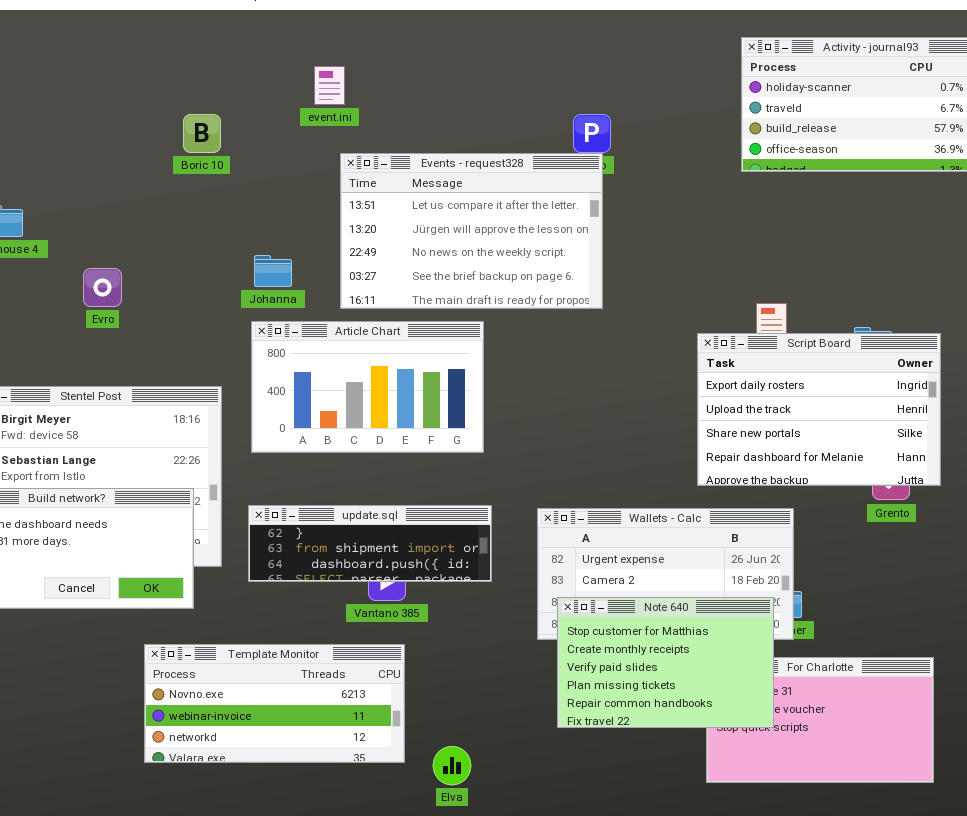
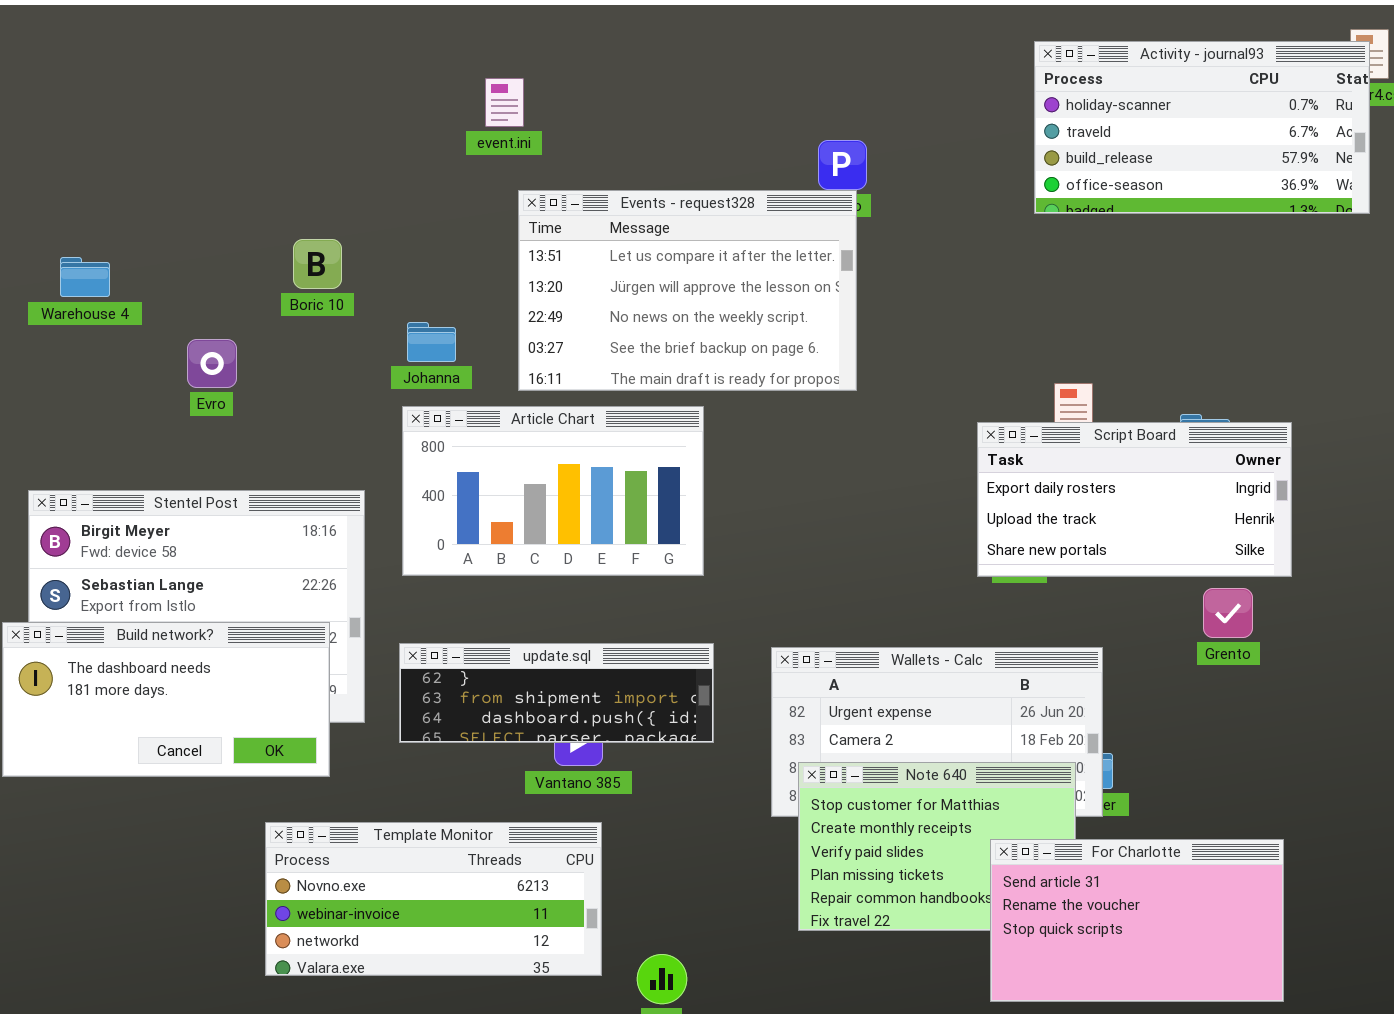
Boric 10: [183,114,221,153] -> [293,239,342,289], moved
Script Board: [697,333,941,486] -> [977,422,1292,577], resized
For Charlotte: [706,657,934,783] -> [990,839,1284,1002], raised

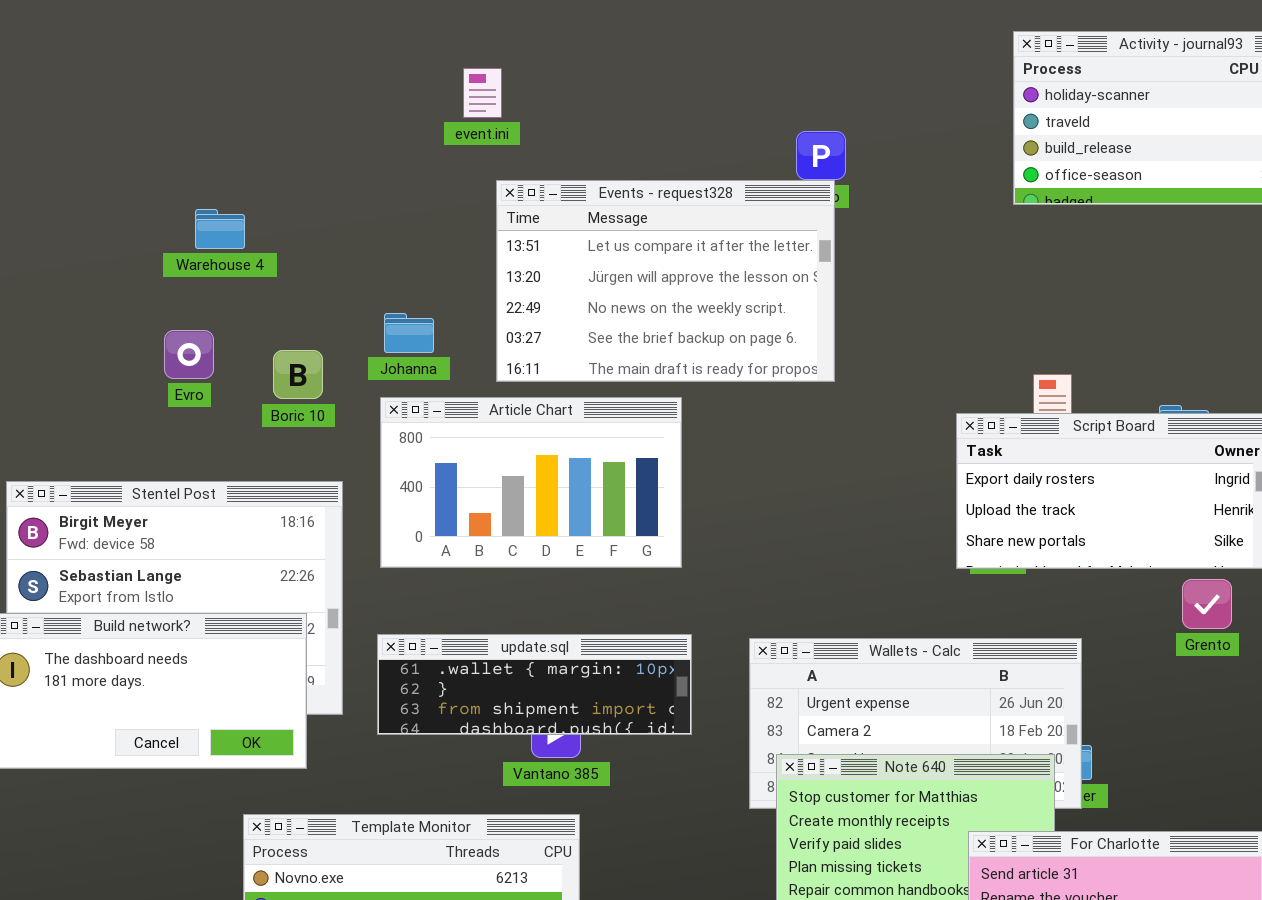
Boric 10: [293,239,342,289] -> [273,350,323,399], moved
Warehouse 4: [60,257,110,297] -> [195,209,245,249], moved
update.sql: [399,643,714,743] -> [377,634,692,735], scrolled up 1 row

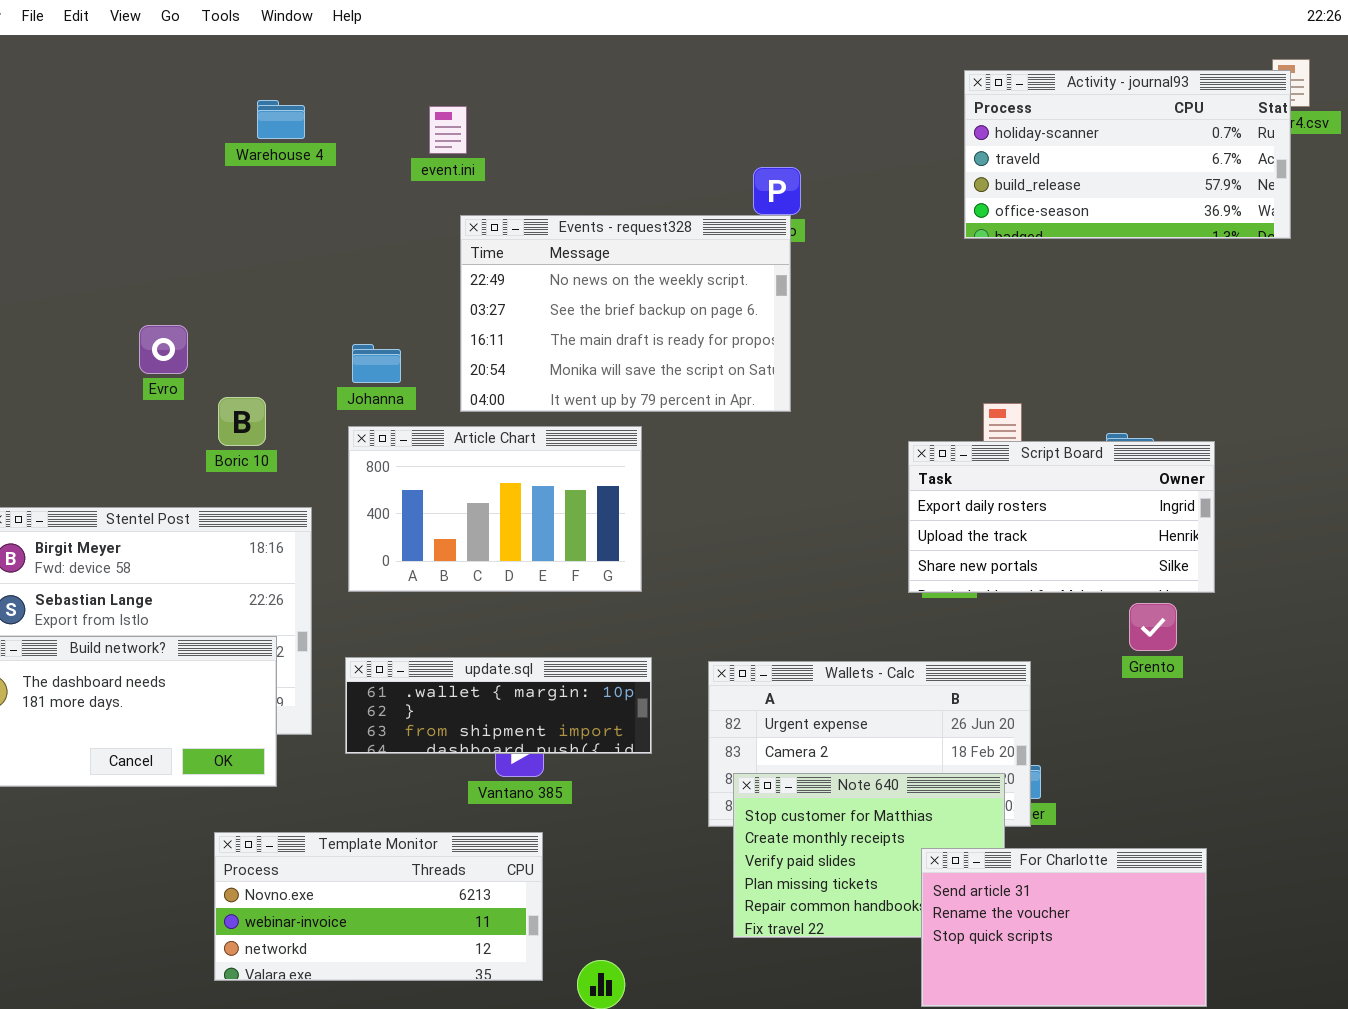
Events - request328: [496,180,835,382] -> [460,215,791,412], scrolled down 2 rows
Warehouse 4: [195,209,245,249] -> [257,100,305,139], moved
Evro: [164,330,214,379] -> [139,325,188,374], moved
Boric 10: [273,350,323,399] -> [218,397,266,446], moved

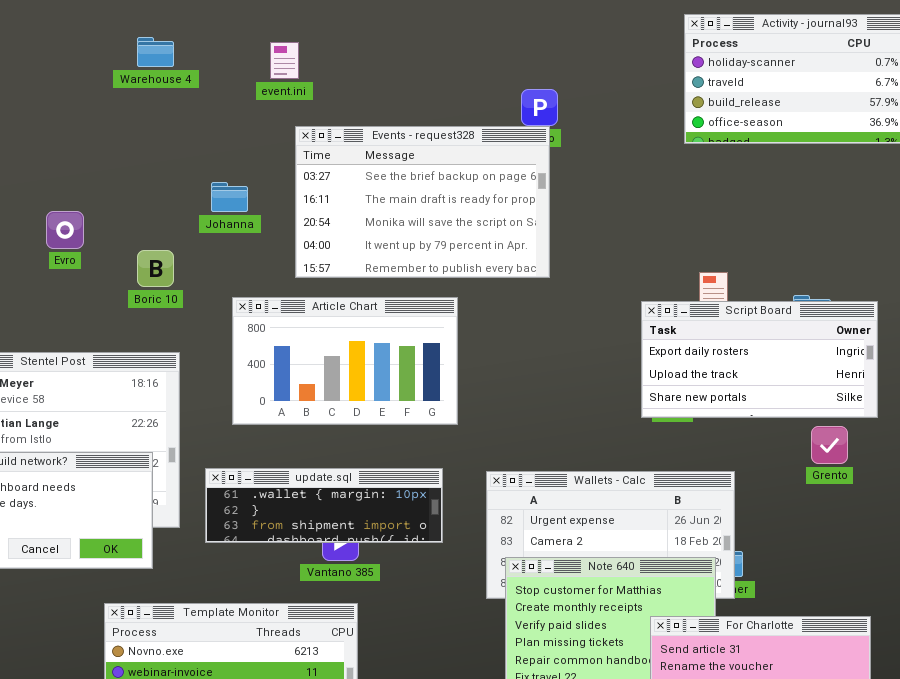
Events - request328: [460,215,791,412] -> [295,126,550,278], scrolled down 1 row
Johanna: [352,344,401,383] -> [211,182,248,212], moved
Boric 10: [218,397,266,446] -> [137,250,174,287], moved
Article Chart: [348,426,642,592] -> [232,297,458,425], moved

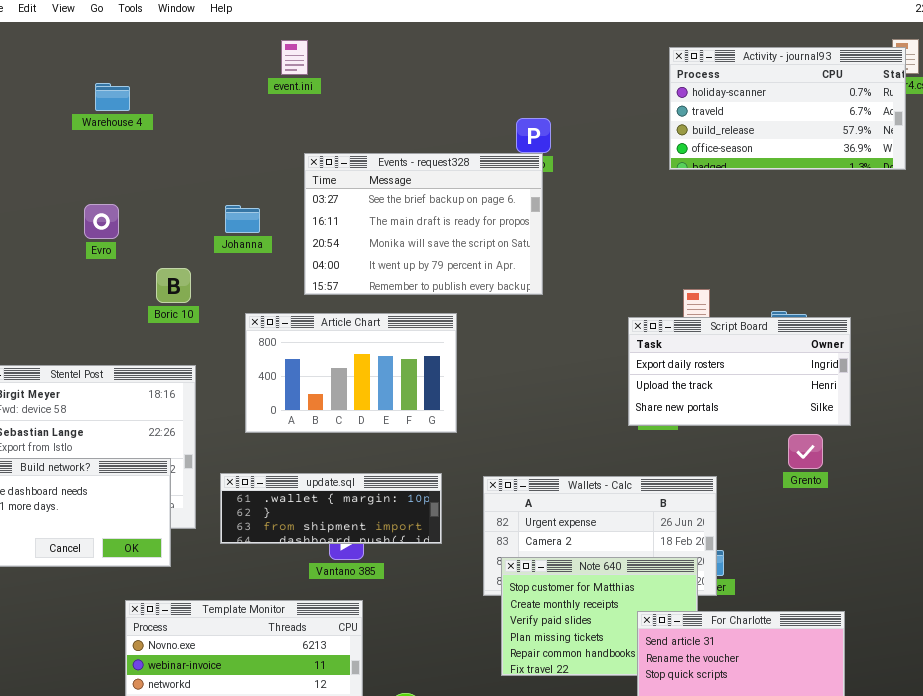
Warehouse 4: [137,37,174,67] -> [95,83,130,111], moved
event.ini: [270,42,299,79] -> [281,40,308,75], moved
Evro: [46,211,84,249] -> [84,204,119,239], moved

